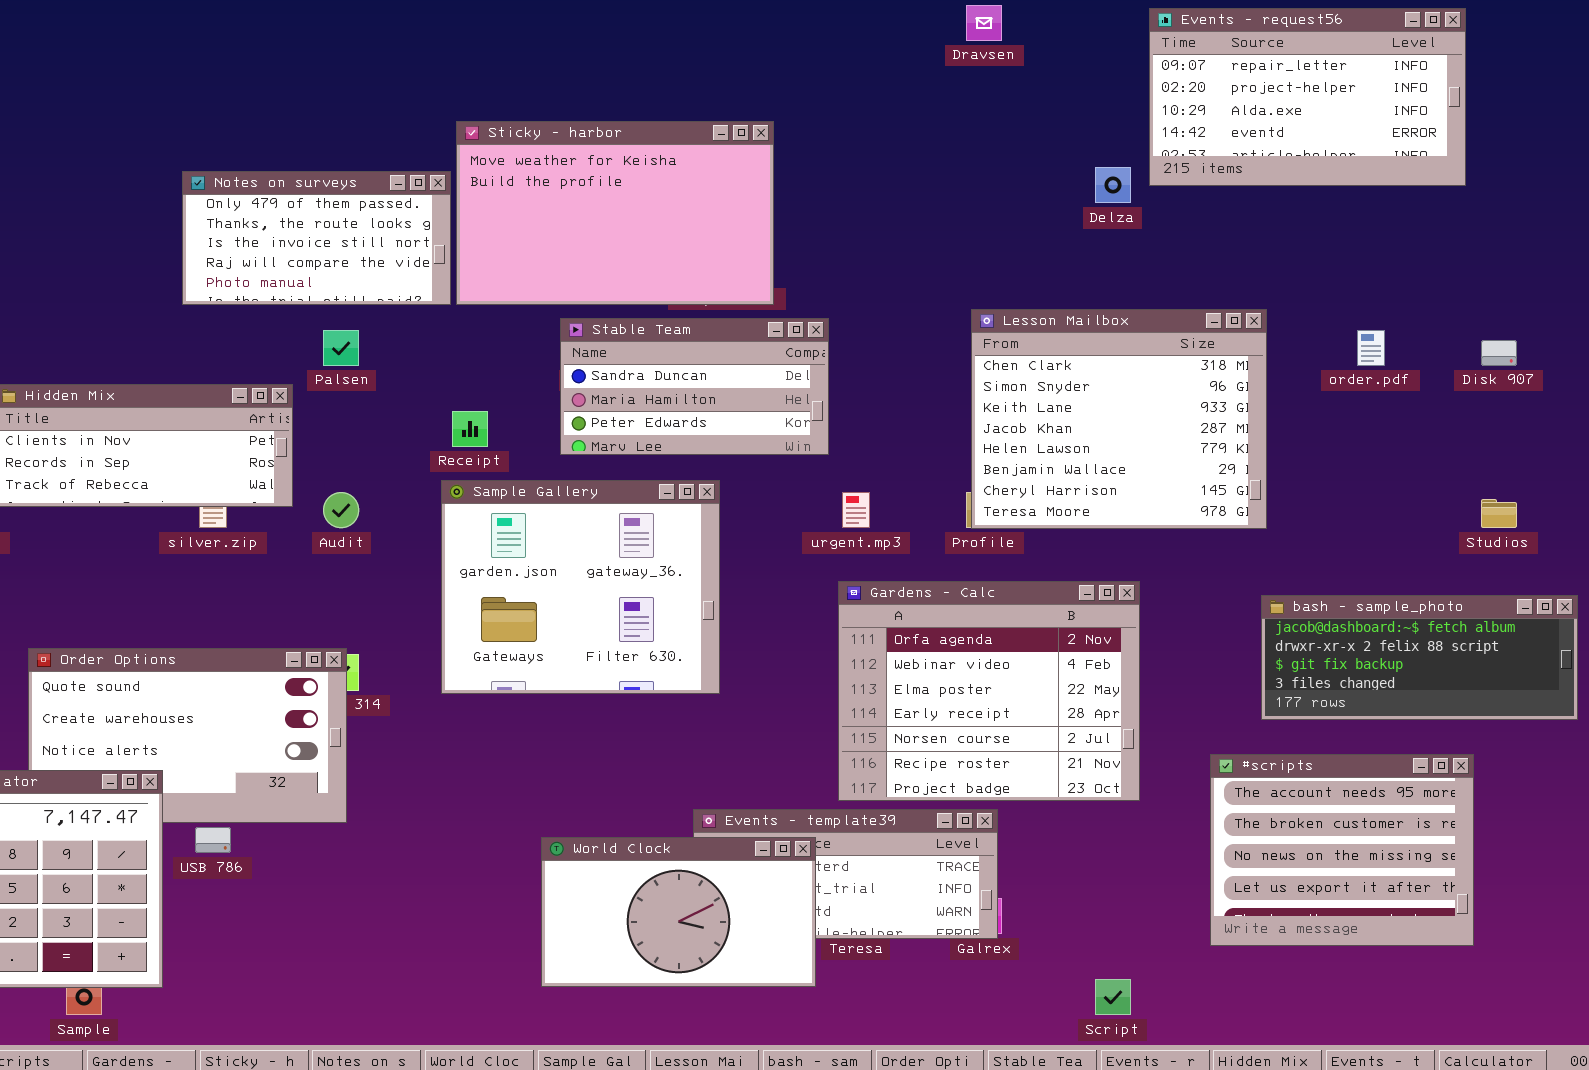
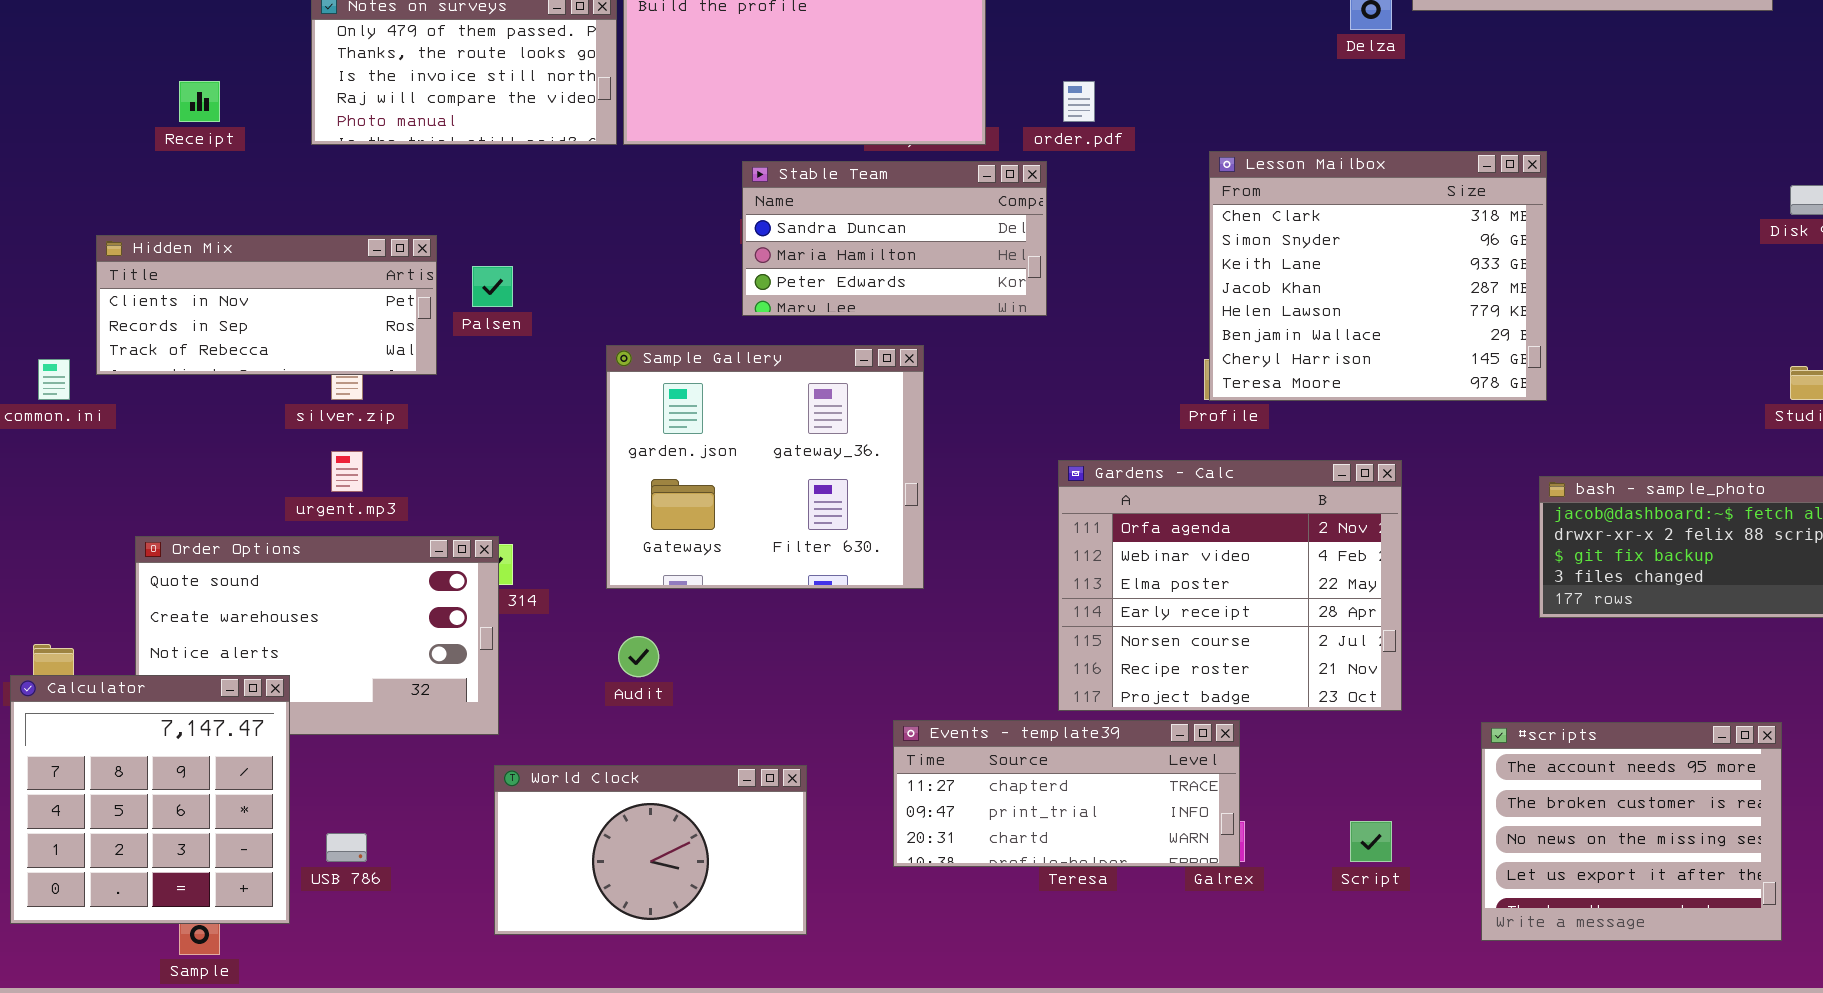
Palsen: [323,330,359,366] -> [472,266,513,307], moved
order.pdf: [1357,330,1385,366] -> [1063,81,1095,122], moved
Receipt: [452,411,488,447] -> [179,81,220,122], moved
Audit: [323,492,359,528] -> [618,636,659,677], moved
urgent.mp3: [842,492,870,528] -> [331,451,363,492], moved
#scripts: [1210,754,1474,946] -> [1481,722,1782,941], moved
USB 786: [195,827,231,853] -> [326,833,367,862], moved
World Clock: [541,837,816,987] -> [494,765,807,935], moved
Script: [1095,979,1131,1015] -> [1350,821,1392,862], moved

